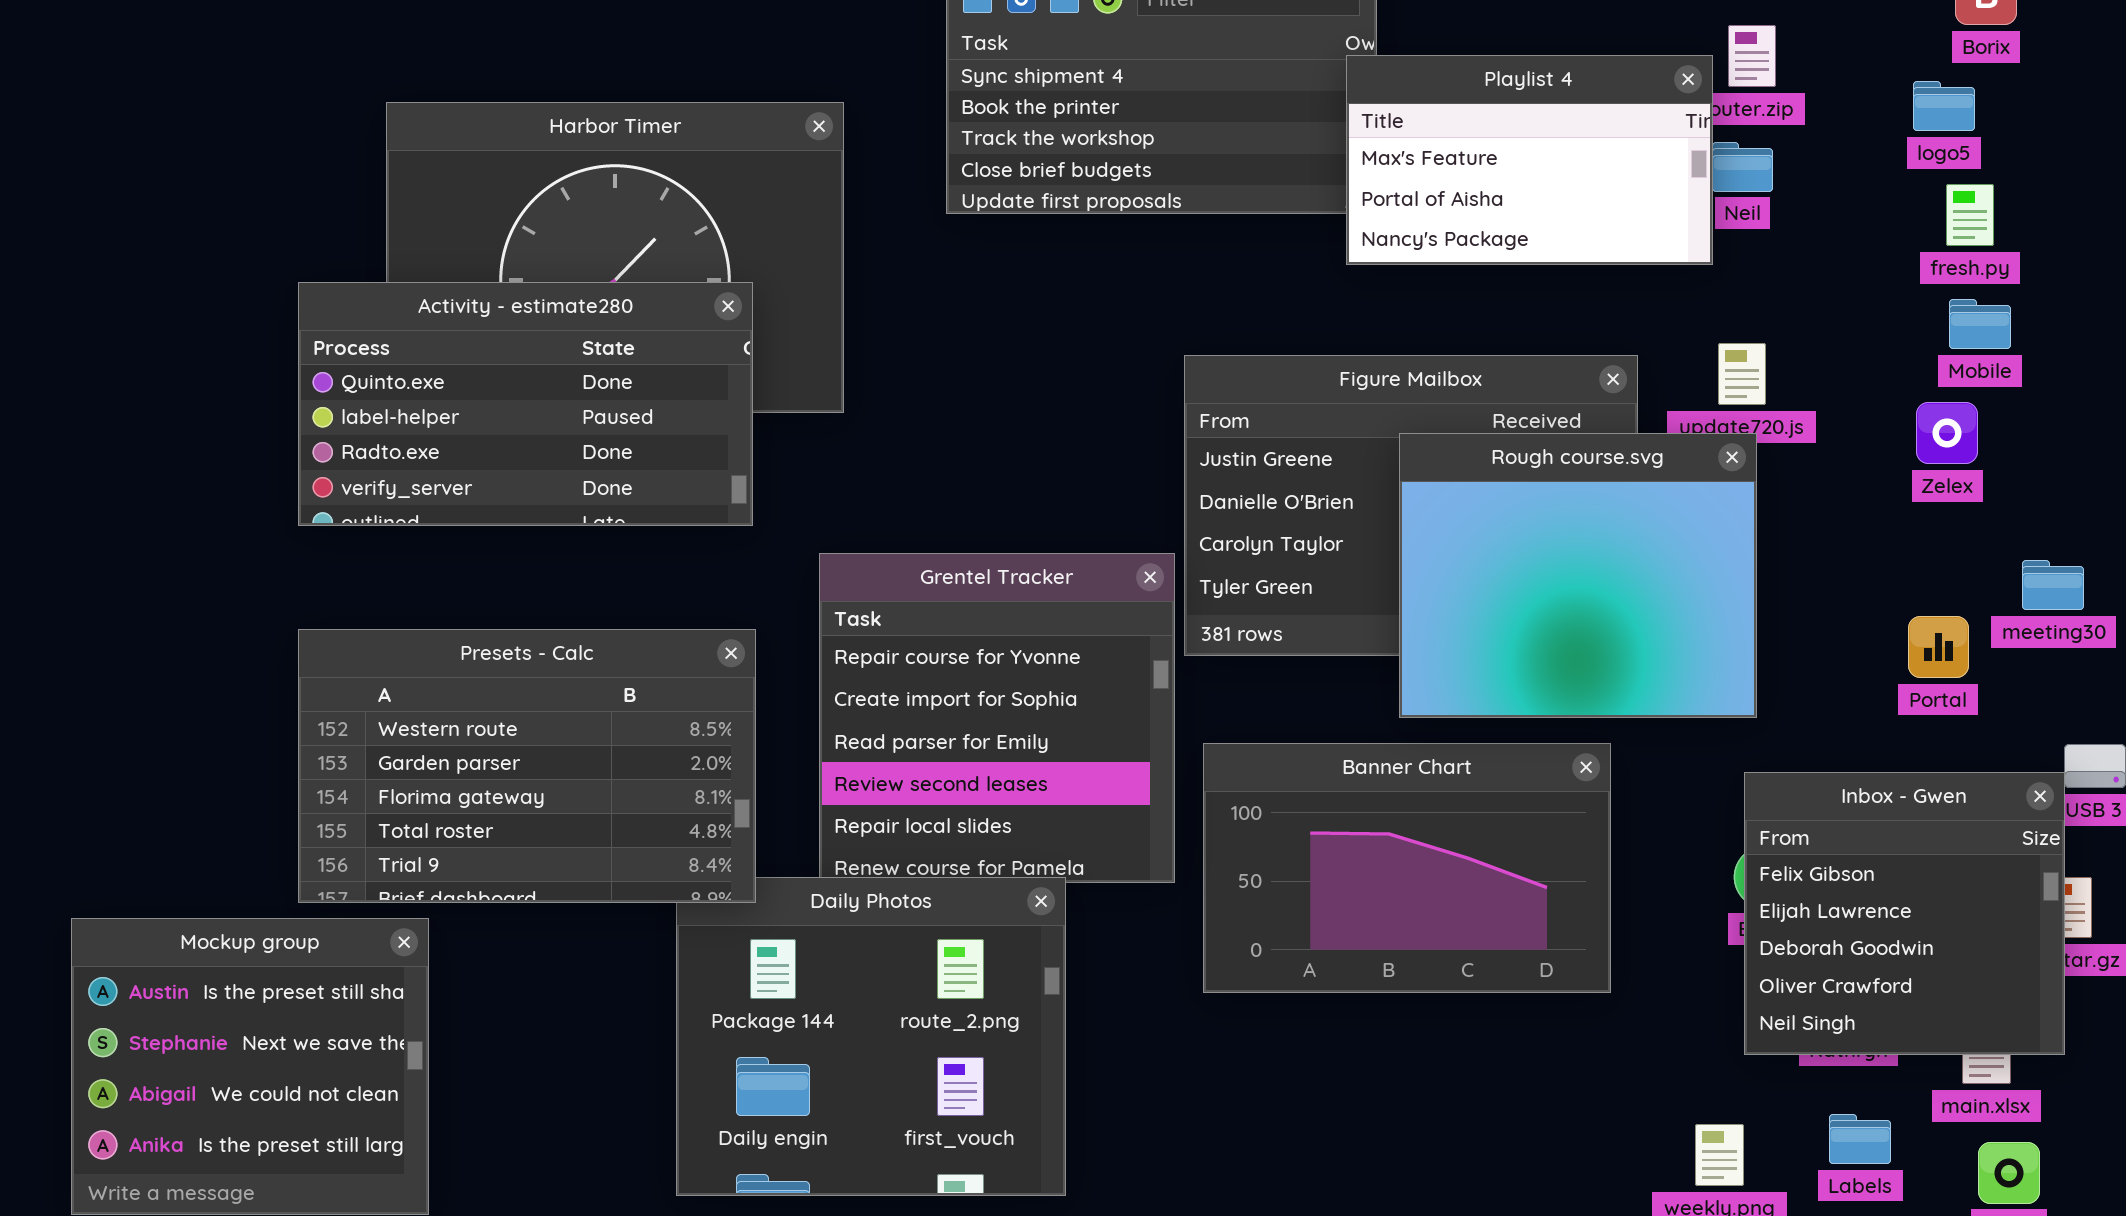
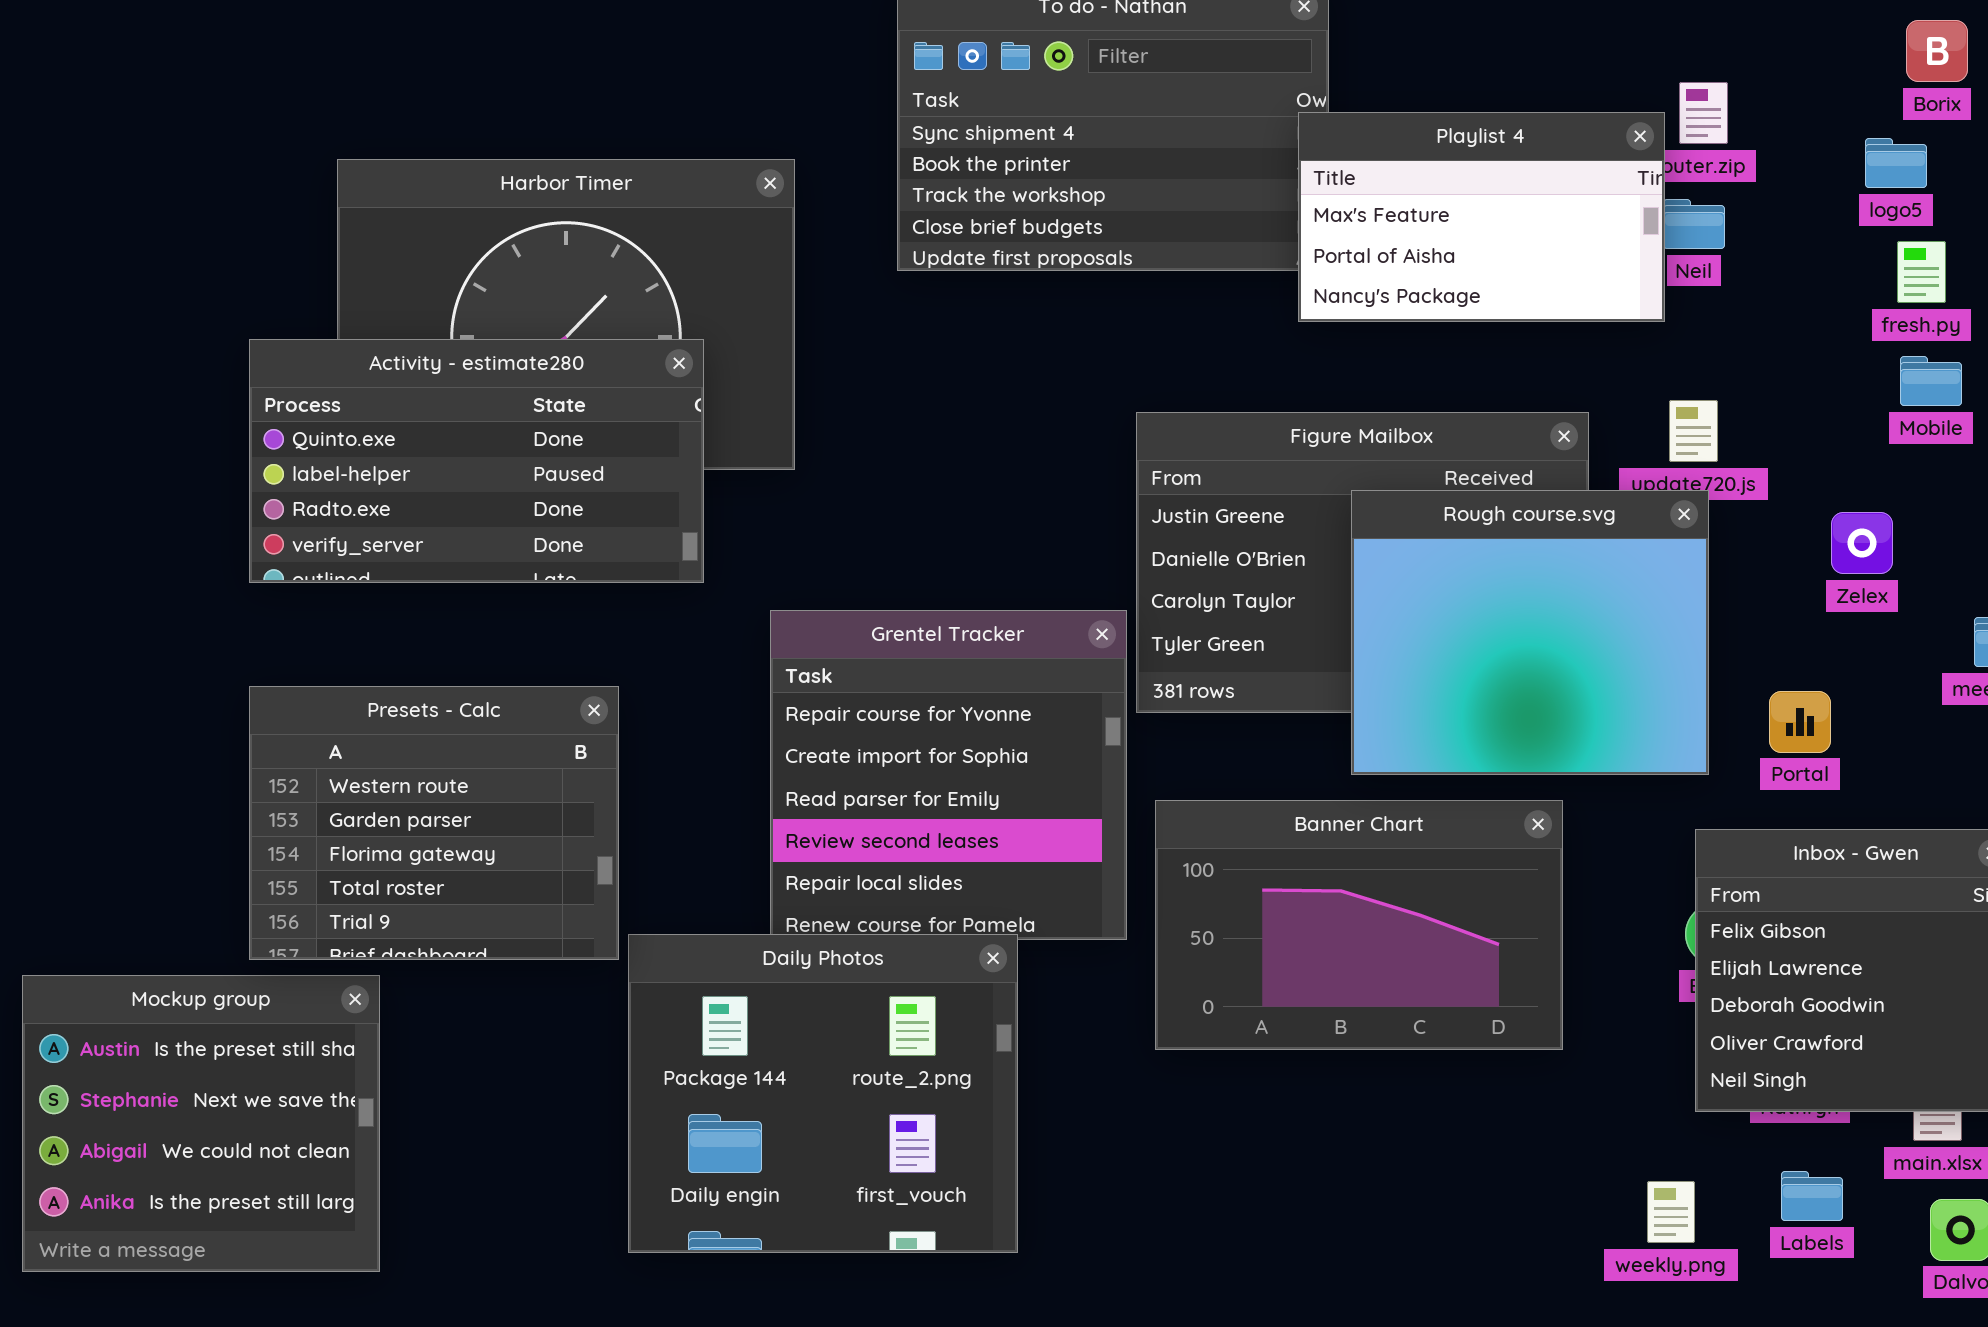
Zelex: [1916,402,1978,464] -> [1831,512,1893,574], moved
Portal: [1908,616,1969,678] -> [1769,691,1831,753], moved
Presets - Calc: [298,629,756,903] -> [249,686,619,960], resized

